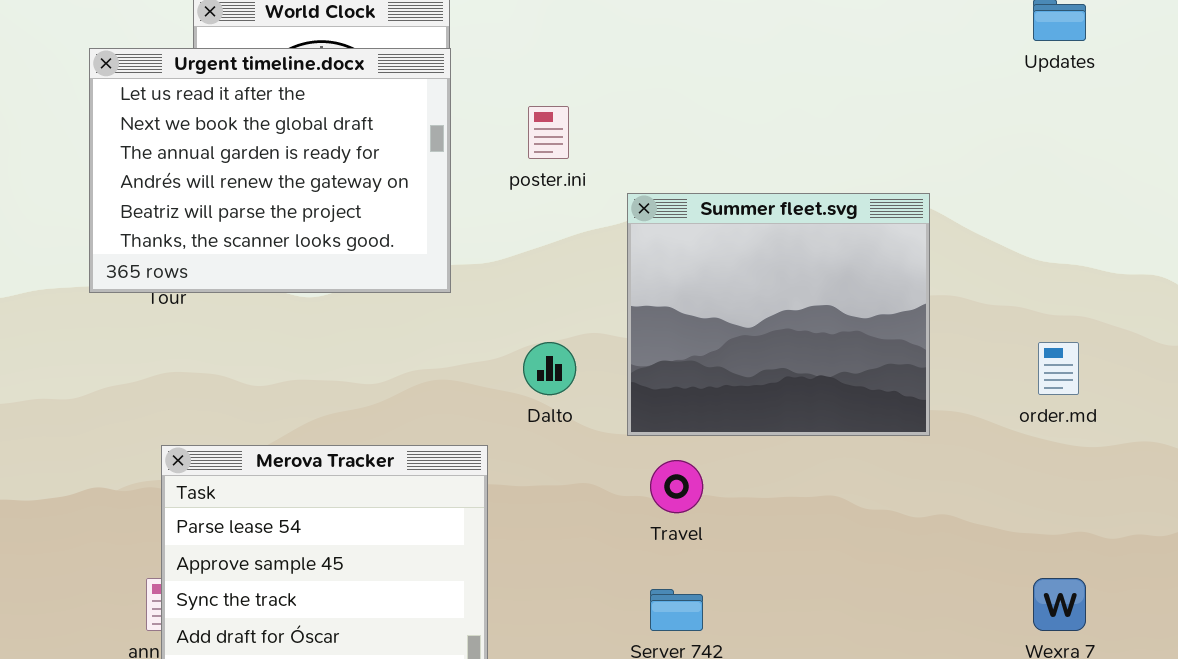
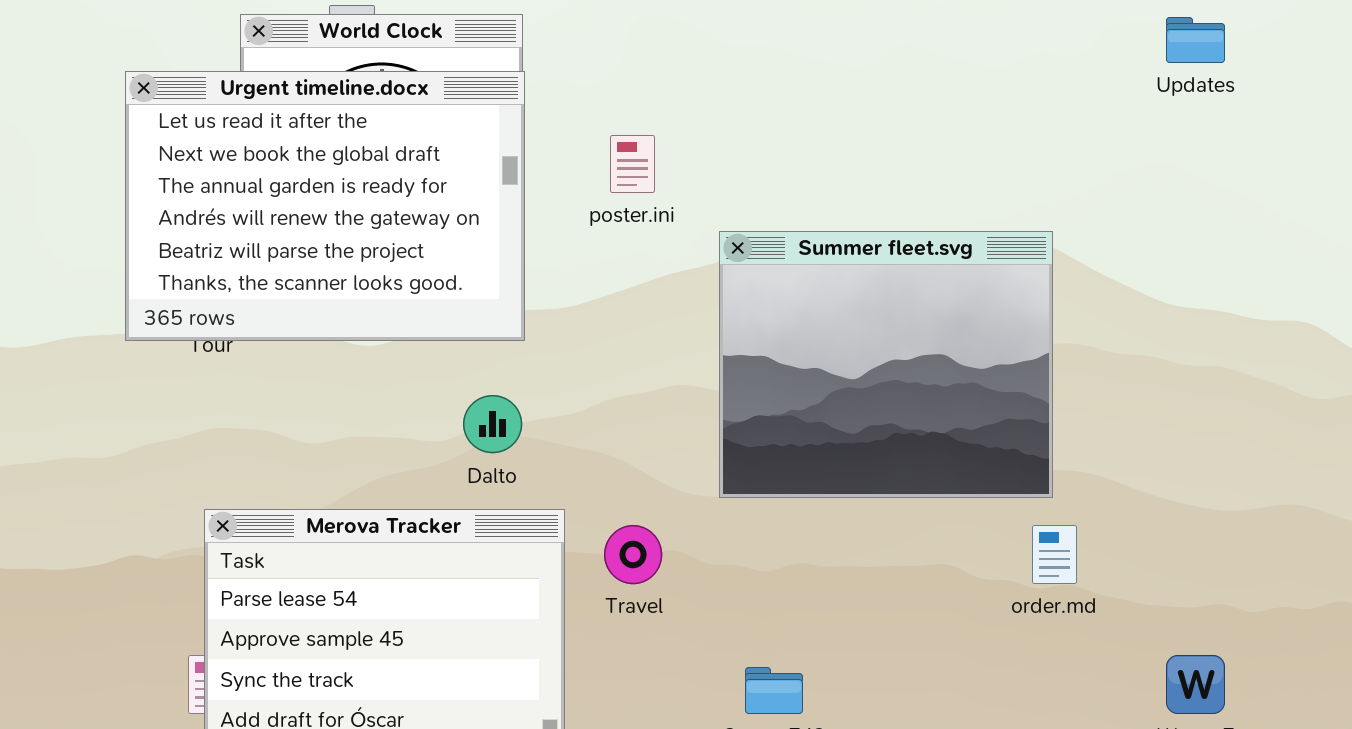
Dalto: [523,342,576,395] -> [463,395,522,453], moved
order.md: [1038,342,1079,395] -> [1032,525,1077,584], moved
Travel: [650,460,703,513] -> [604,525,662,584], moved

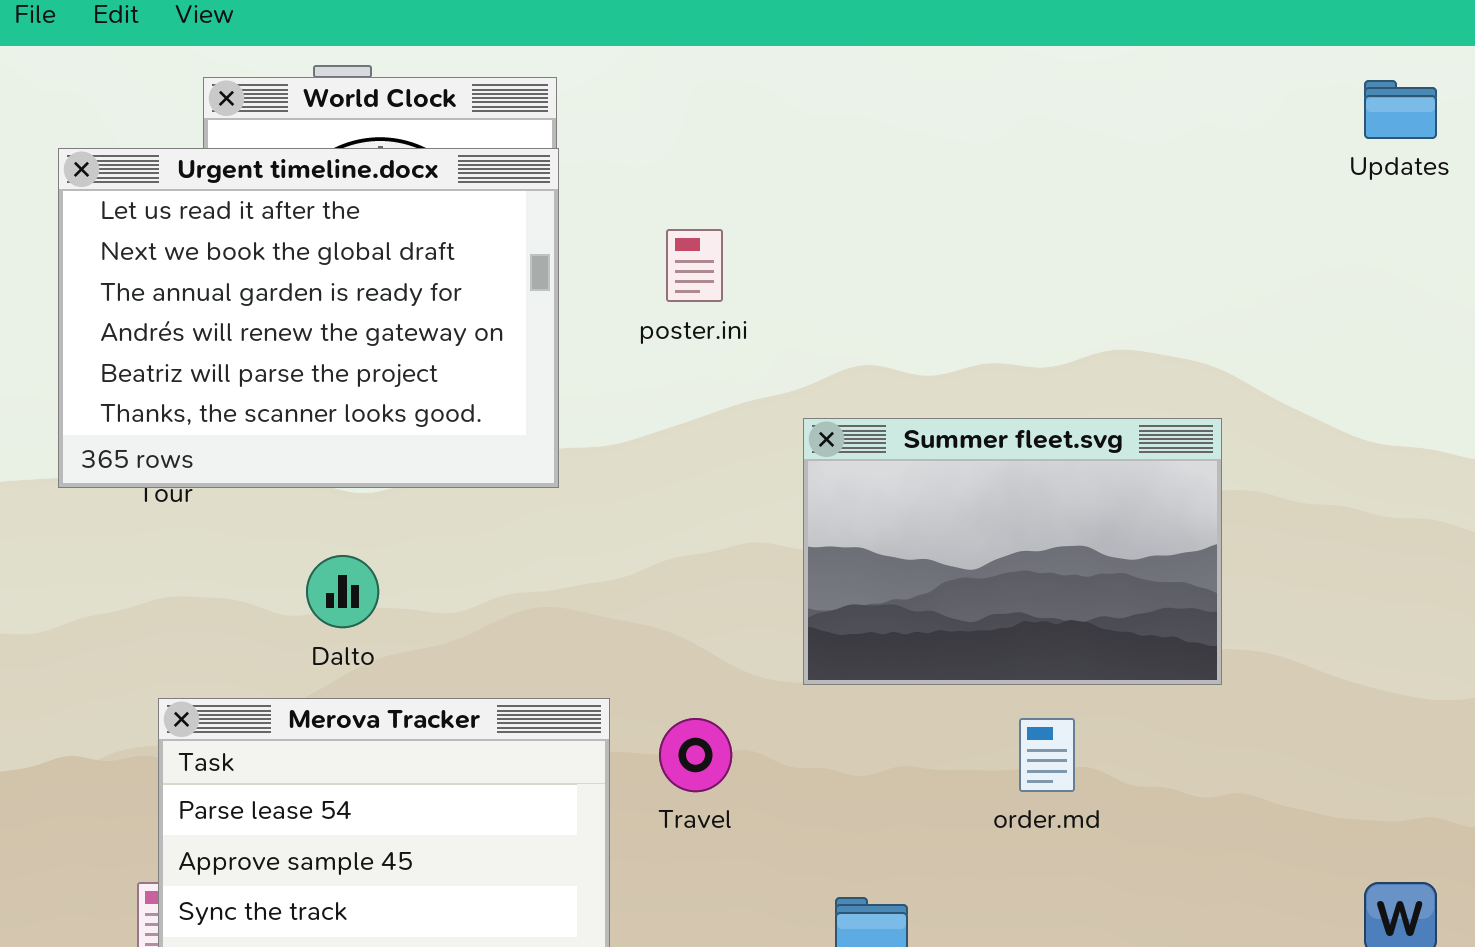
Summer fleet.svg: [719,231,1053,498] -> [803,418,1222,685], resized
Dalto: [463,395,522,453] -> [306,555,379,628], moved
order.md: [1032,525,1077,584] -> [1019,718,1075,792], moved

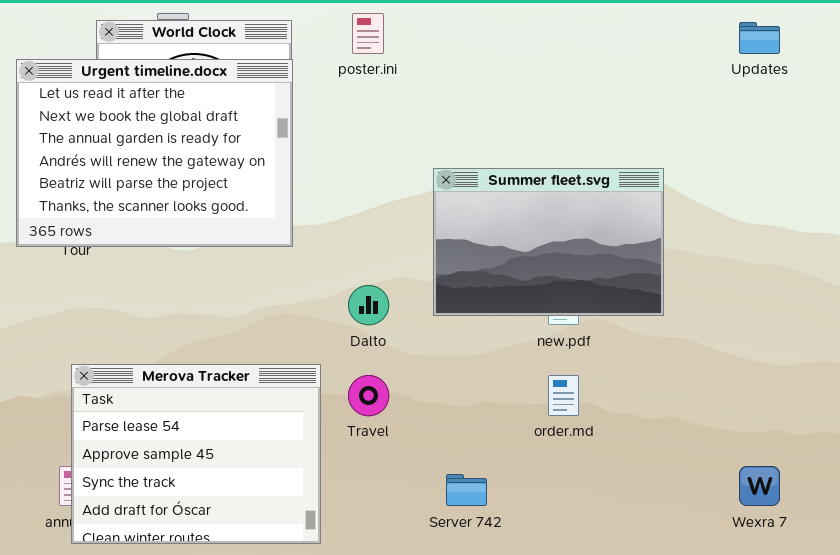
poster.ini: [666,229,723,302] -> [352,13,384,54], moved
Summer fleet.svg: [803,418,1222,685] -> [433,168,664,316], moved
Dalto: [306,555,379,628] -> [348,285,389,325], moved

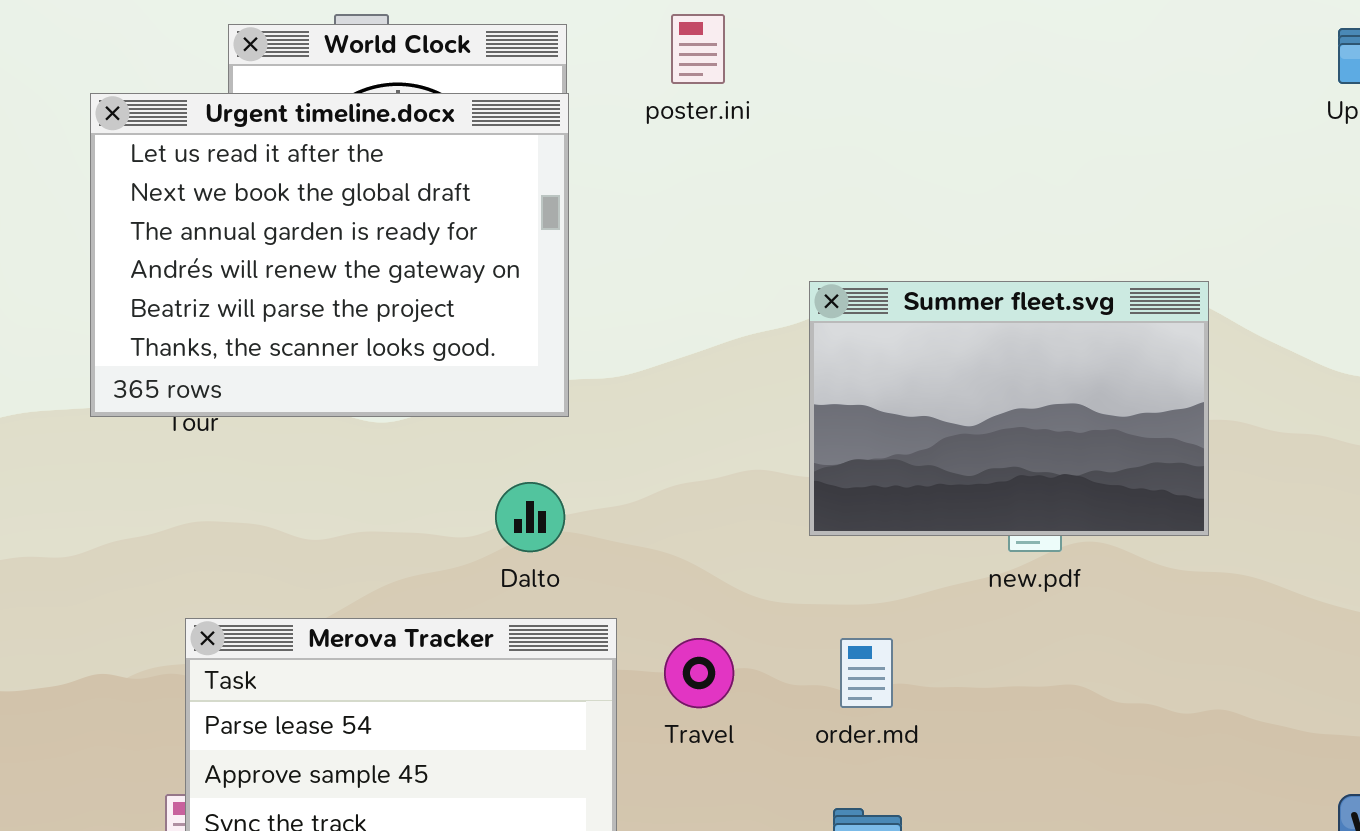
Dalto: [348,285,389,325] -> [495,482,565,552], moved
order.md: [548,375,579,416] -> [840,638,893,708], moved

